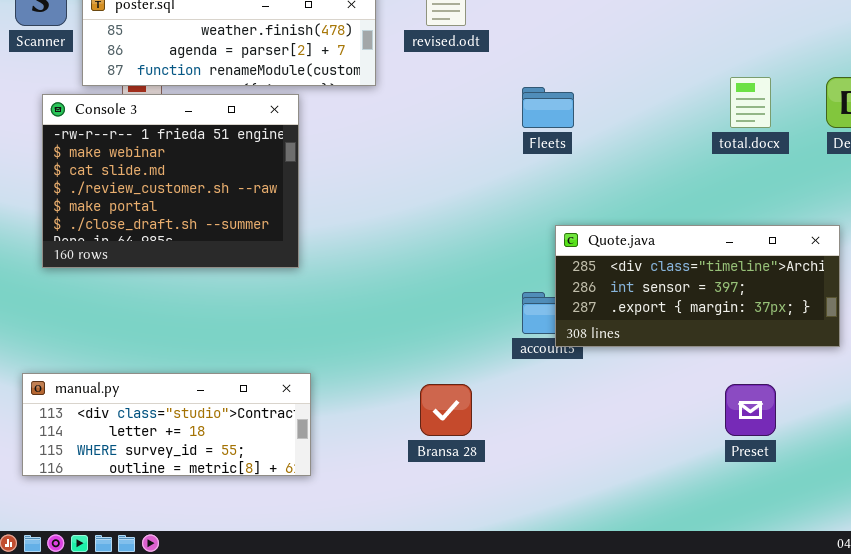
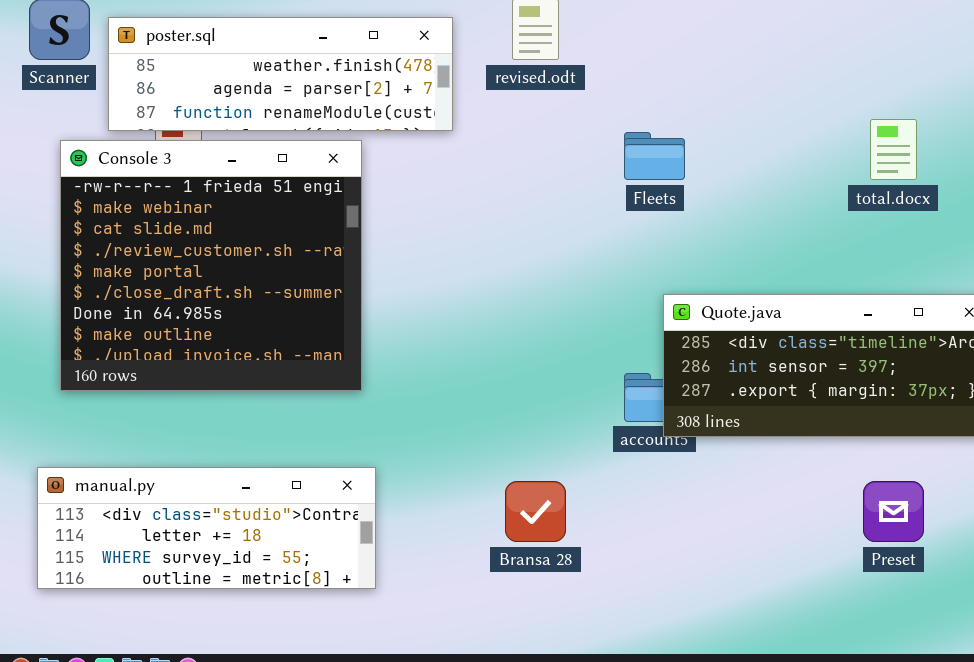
Console 3: [42,94,299,268] -> [60,140,362,391], resized

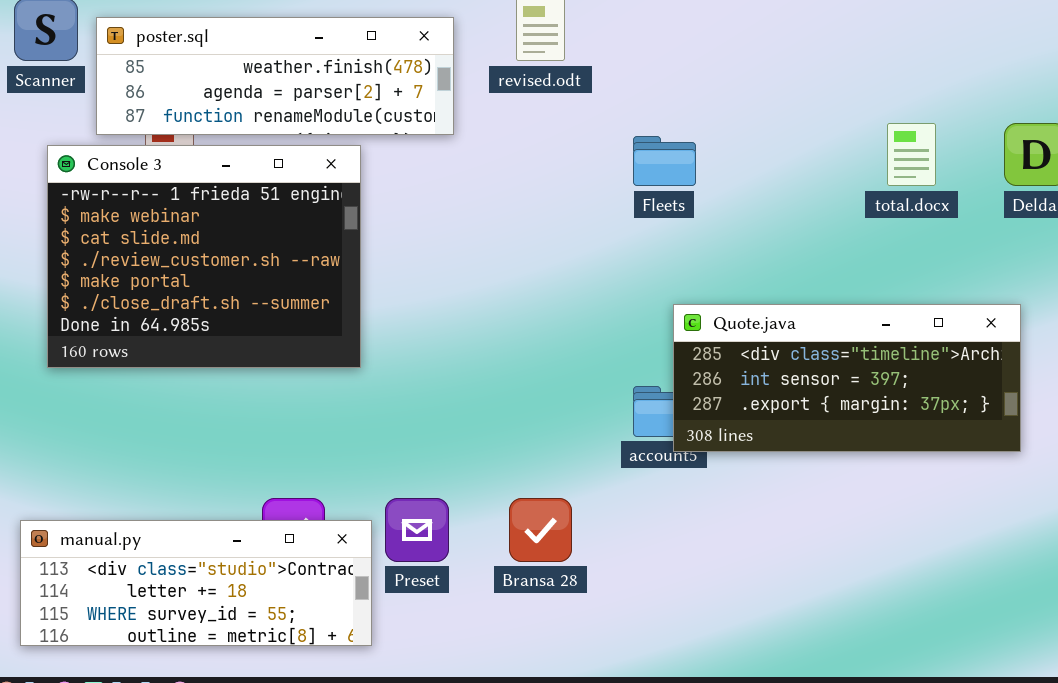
Console 3: [60,140,362,391] -> [47,145,361,368], resized
manual.py: [37,467,376,589] -> [20,520,372,646], moved
Preset: [863,481,924,542] -> [385,498,449,562], moved

